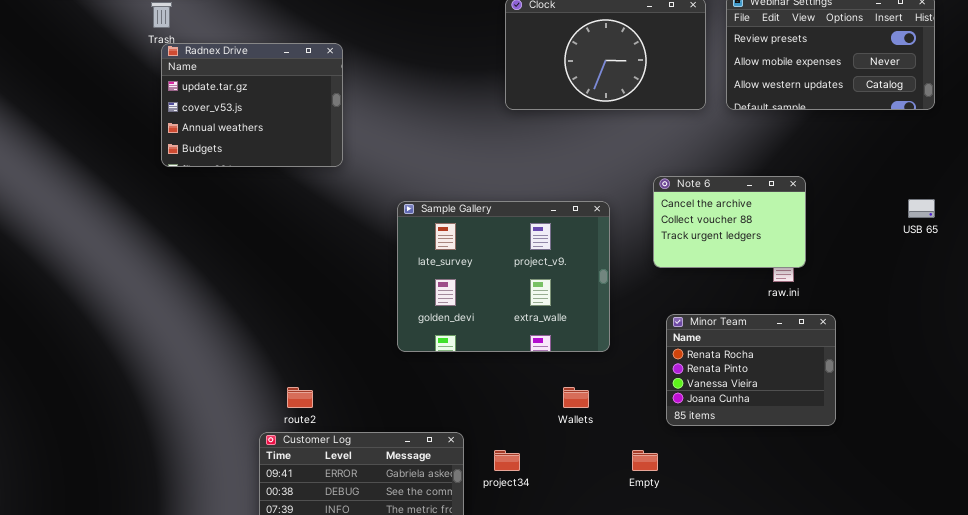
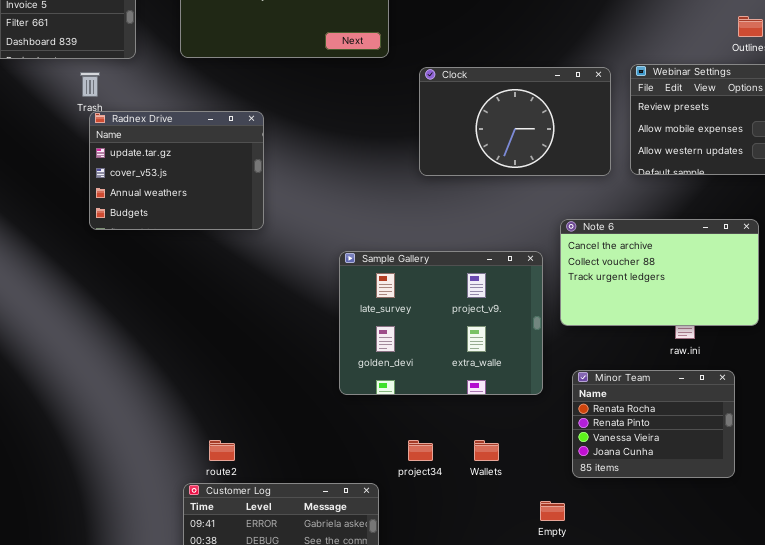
Note 6: [653,176,806,268] -> [560,219,759,326], resized
Sample Gallery: [397,201,610,352] -> [339,251,543,395], moved
project34: [494,450,520,471] -> [408,440,433,461], moved

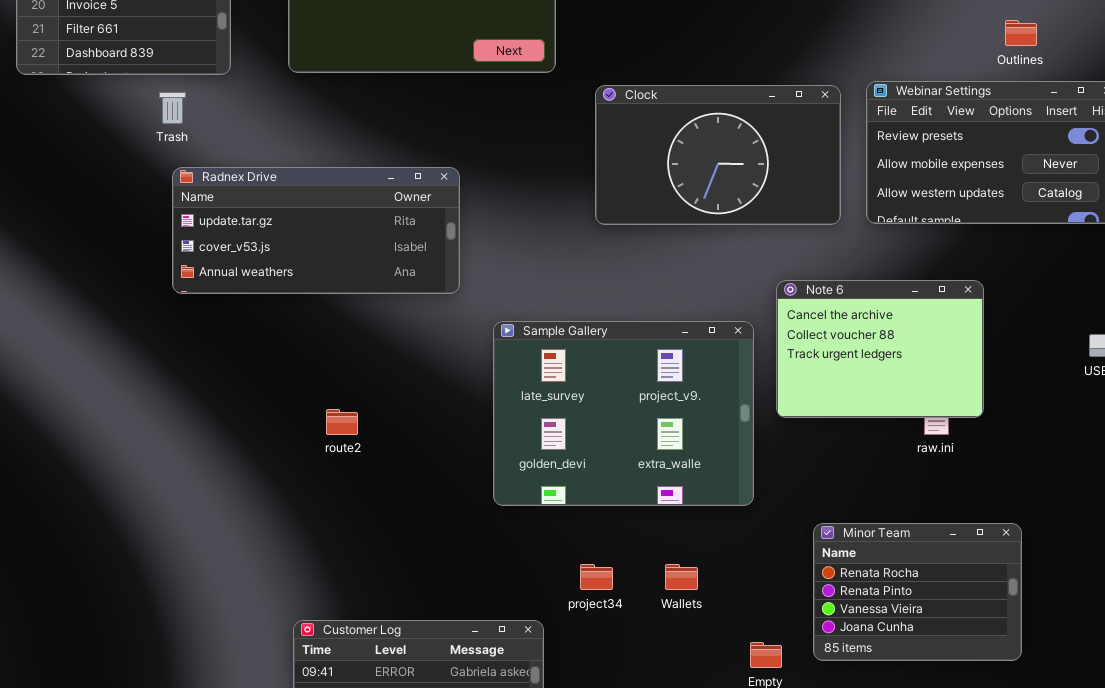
Radnex Drive: [89,111,264,230] -> [172,167,460,294], resized
Note 6: [560,219,759,326] -> [776,280,984,418], resized
Minor Team: [572,370,735,478] -> [813,523,1022,661], moved
route2: [209,440,235,461] -> [326,409,358,435], moved

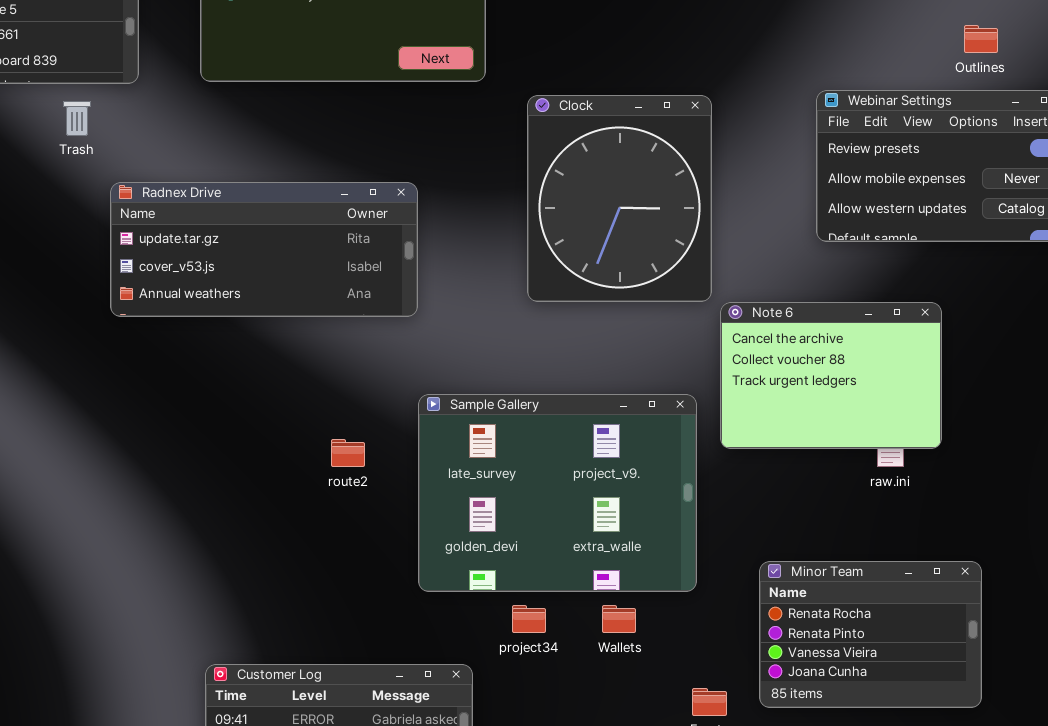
Clock: [595,85,841,225] -> [527,95,712,302], resized
Radnex Drive: [172,167,460,294] -> [110,182,418,317], moved
Sample Gallery: [493,321,754,506] -> [418,394,697,592], moved
route2: [326,409,358,435] -> [331,439,365,467], moved

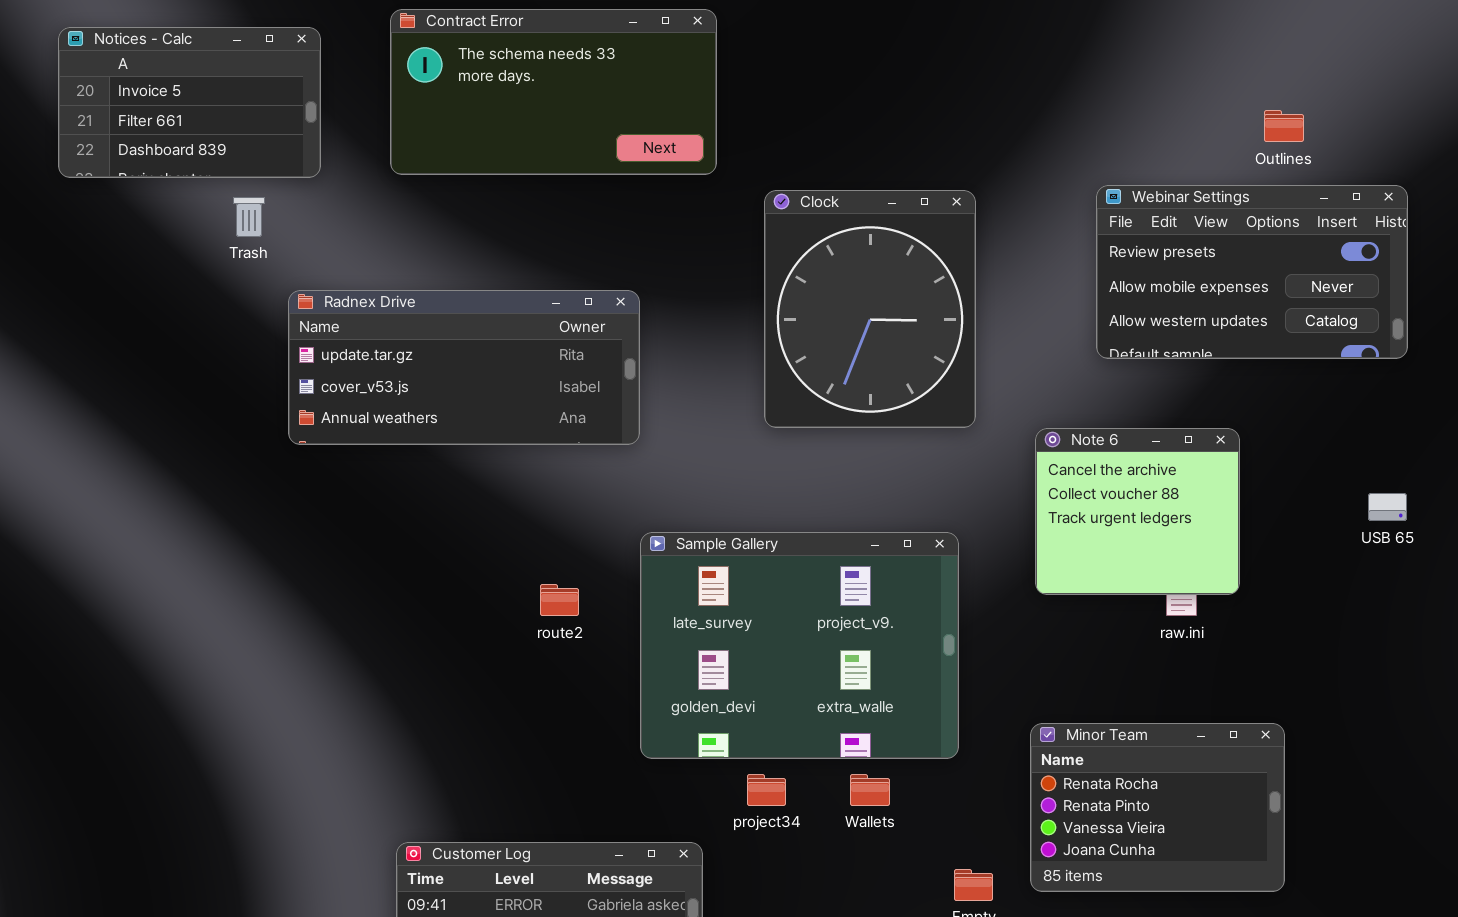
Note 6: [720,302,942,449] -> [1035,428,1240,595], resized

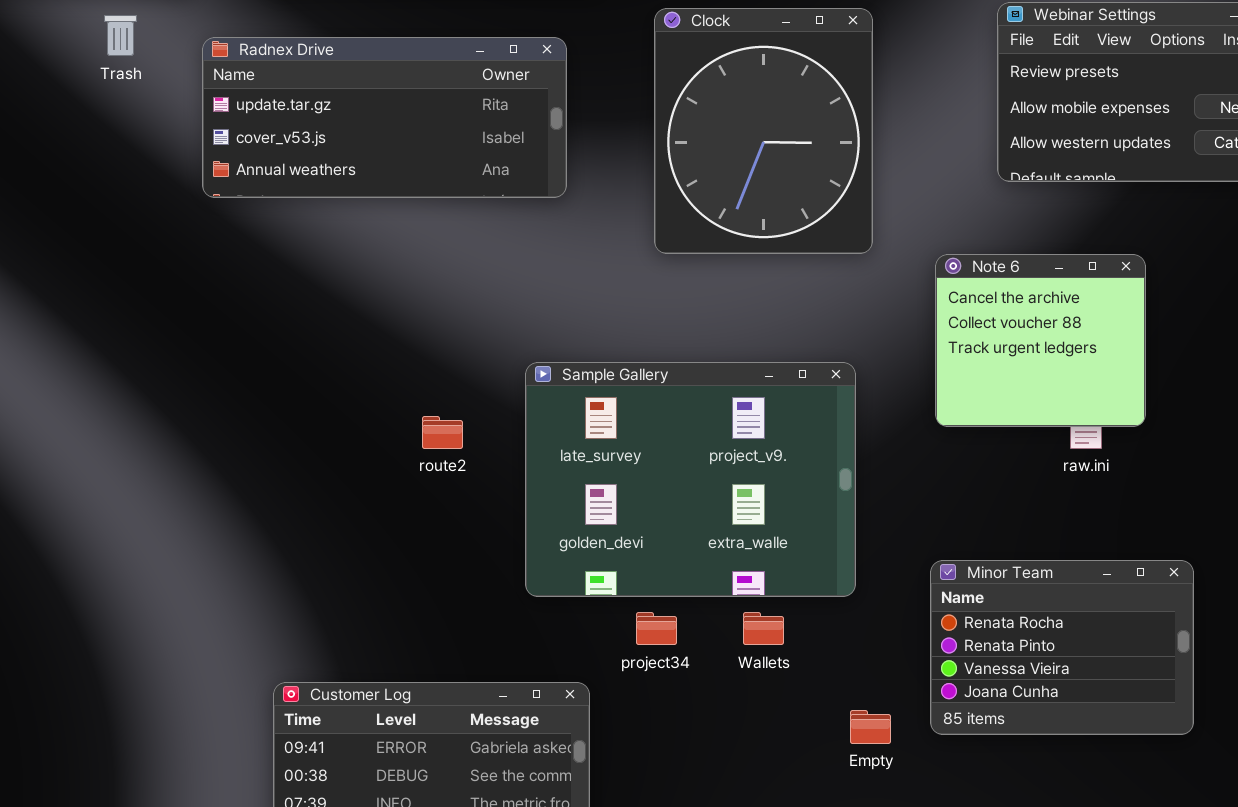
Radnex Drive: [288,290,640,445] -> [202,37,567,198], moved

